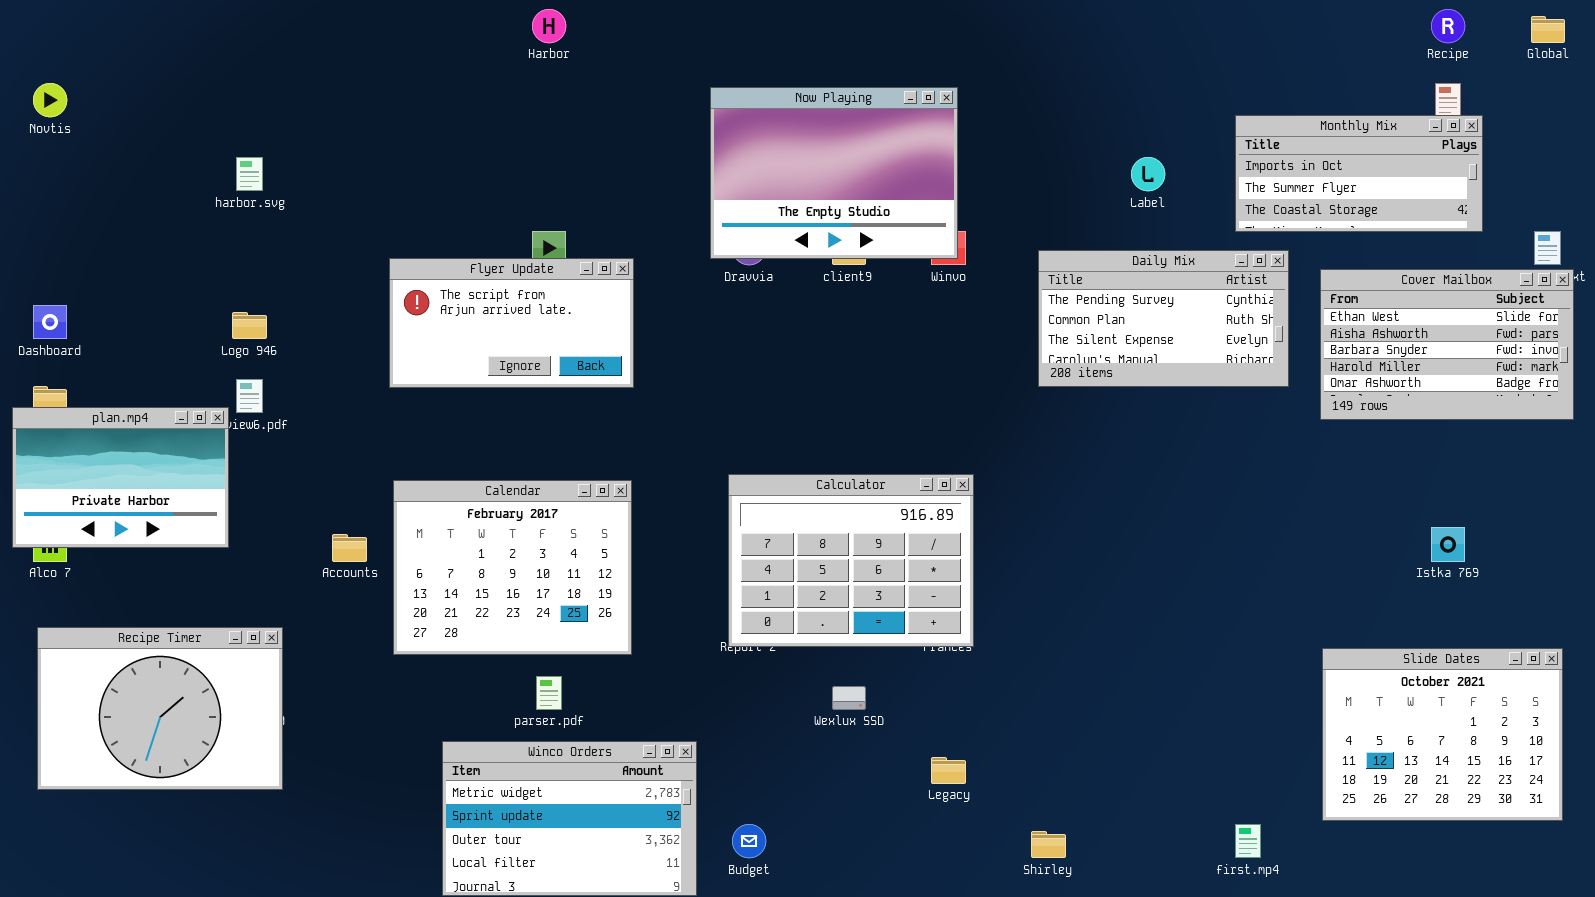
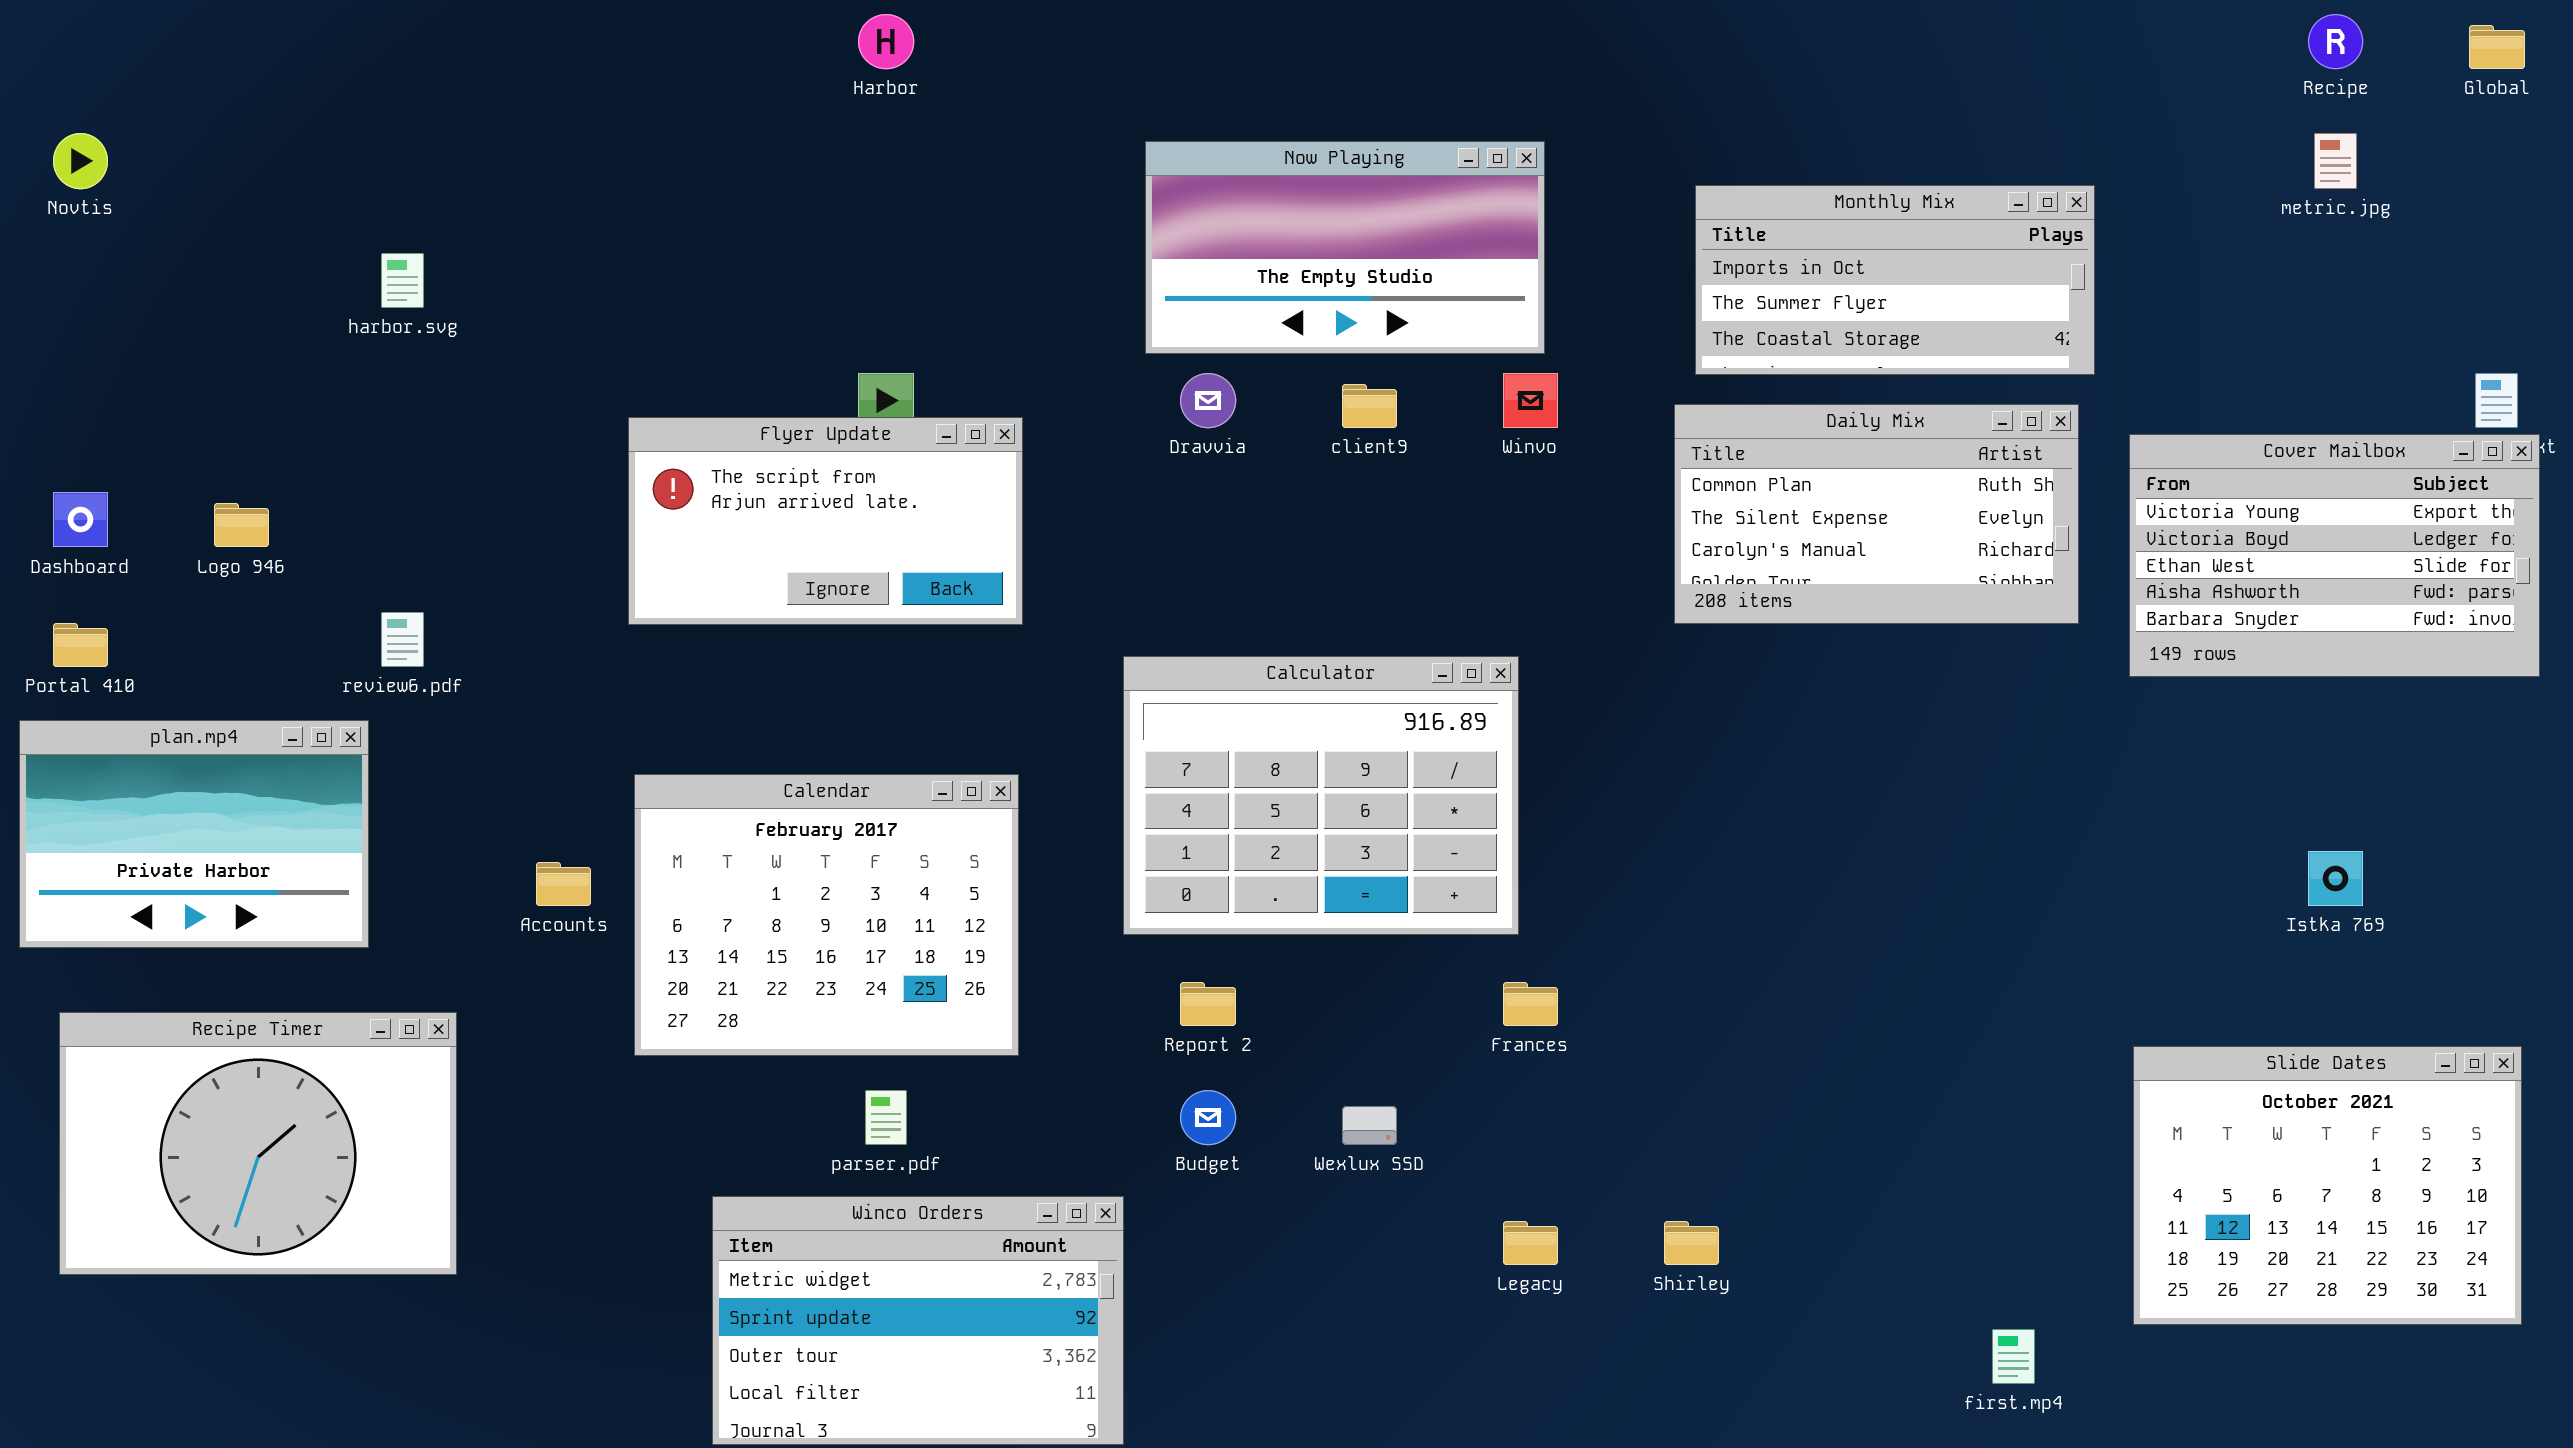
Now Playing: [710,87,958,259] -> [1145,141,1545,354], resized
Monthly Mix: [1235,115,1483,232] -> [1695,185,2095,375], moved
Daily Mix: [1038,250,1289,387] -> [1674,404,2079,624], scrolled down 1 row
Cover Mailbox: [1320,269,1574,420] -> [2129,434,2540,677], scrolled up 2 rows
Logo 946: [232,312,267,339] -> [214,503,269,547], moved
plan.mp4: [12,407,229,548] -> [19,720,369,948], moved
Calculator: [728,474,974,647] -> [1123,656,1519,935], moved
Budget: [732,824,766,858] -> [1180,1090,1236,1145], moved
Shirley: [1031,831,1066,858] -> [1664,1221,1719,1265], moved

